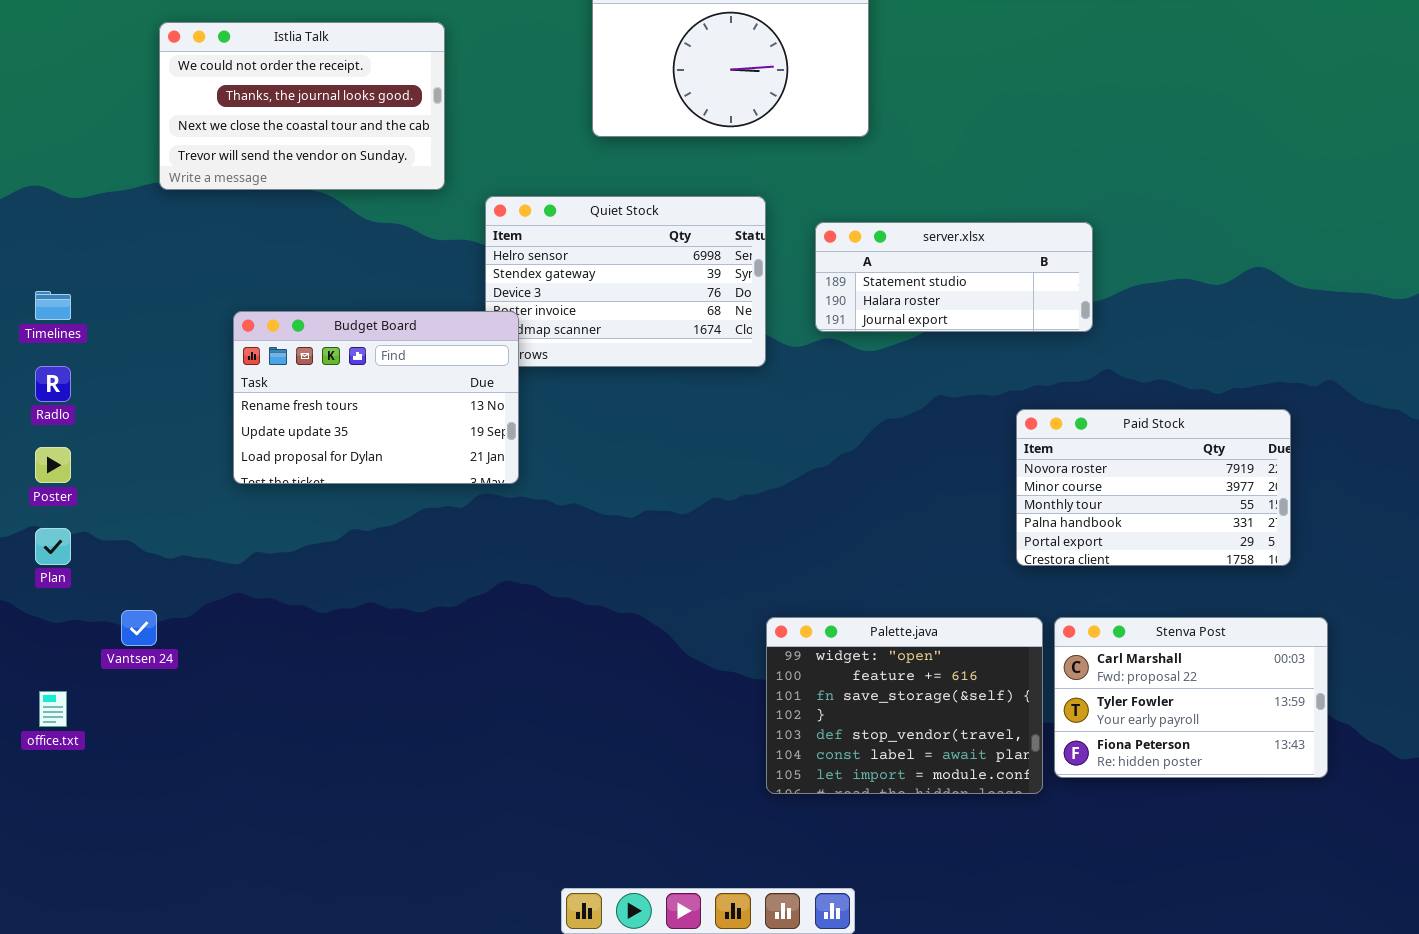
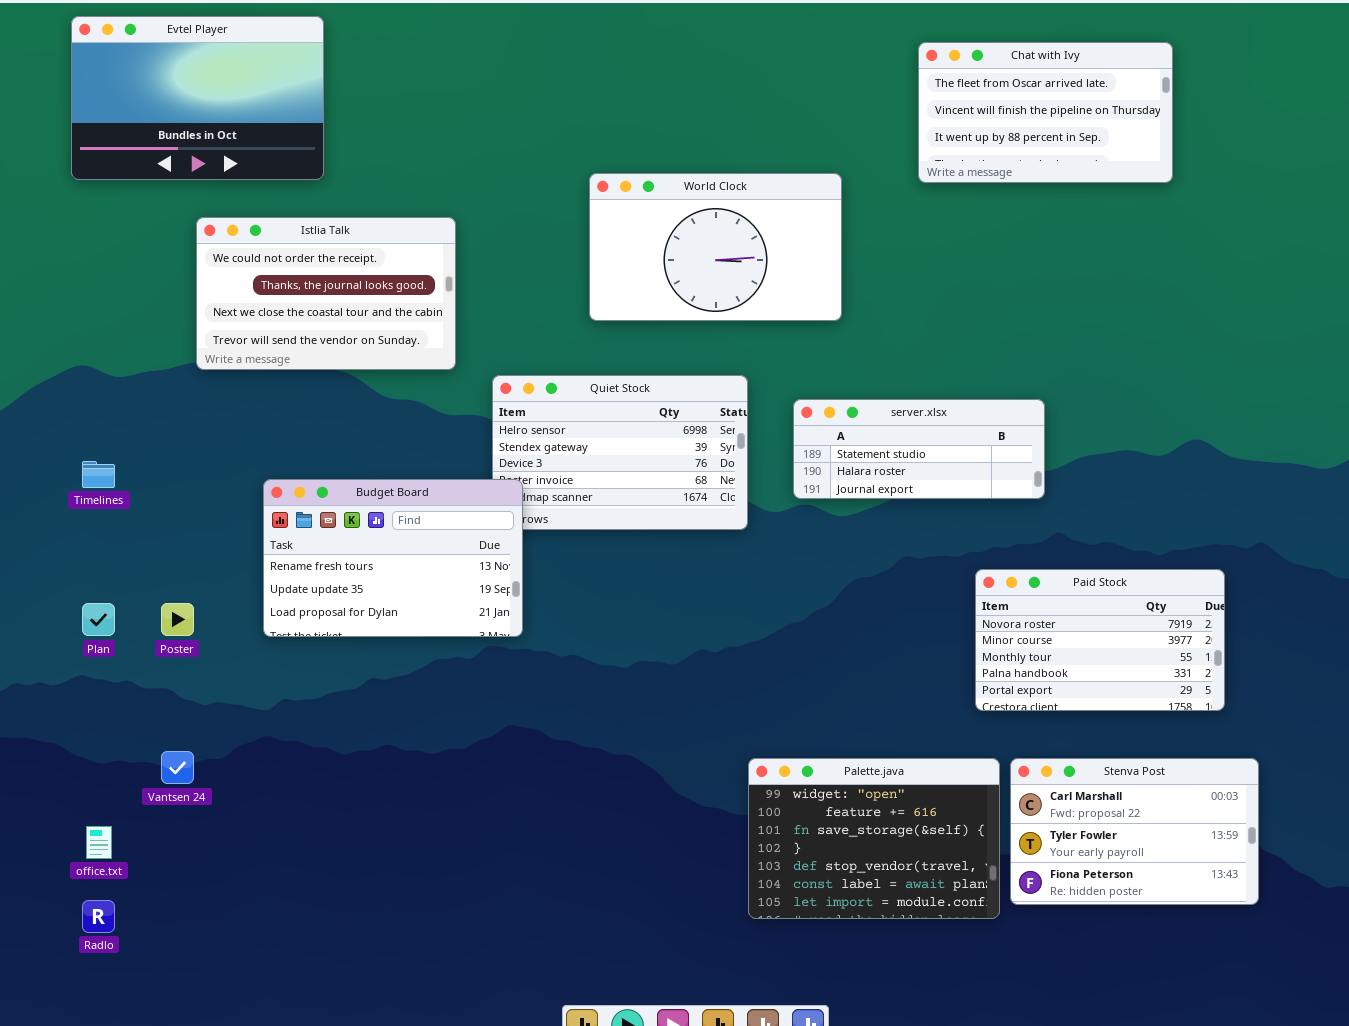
Radlo: [35,366,71,402] -> [82,900,115,933], moved
Poster: [35,447,71,483] -> [161,603,194,636], moved
Plan: [35,528,71,565] -> [82,603,115,636], moved

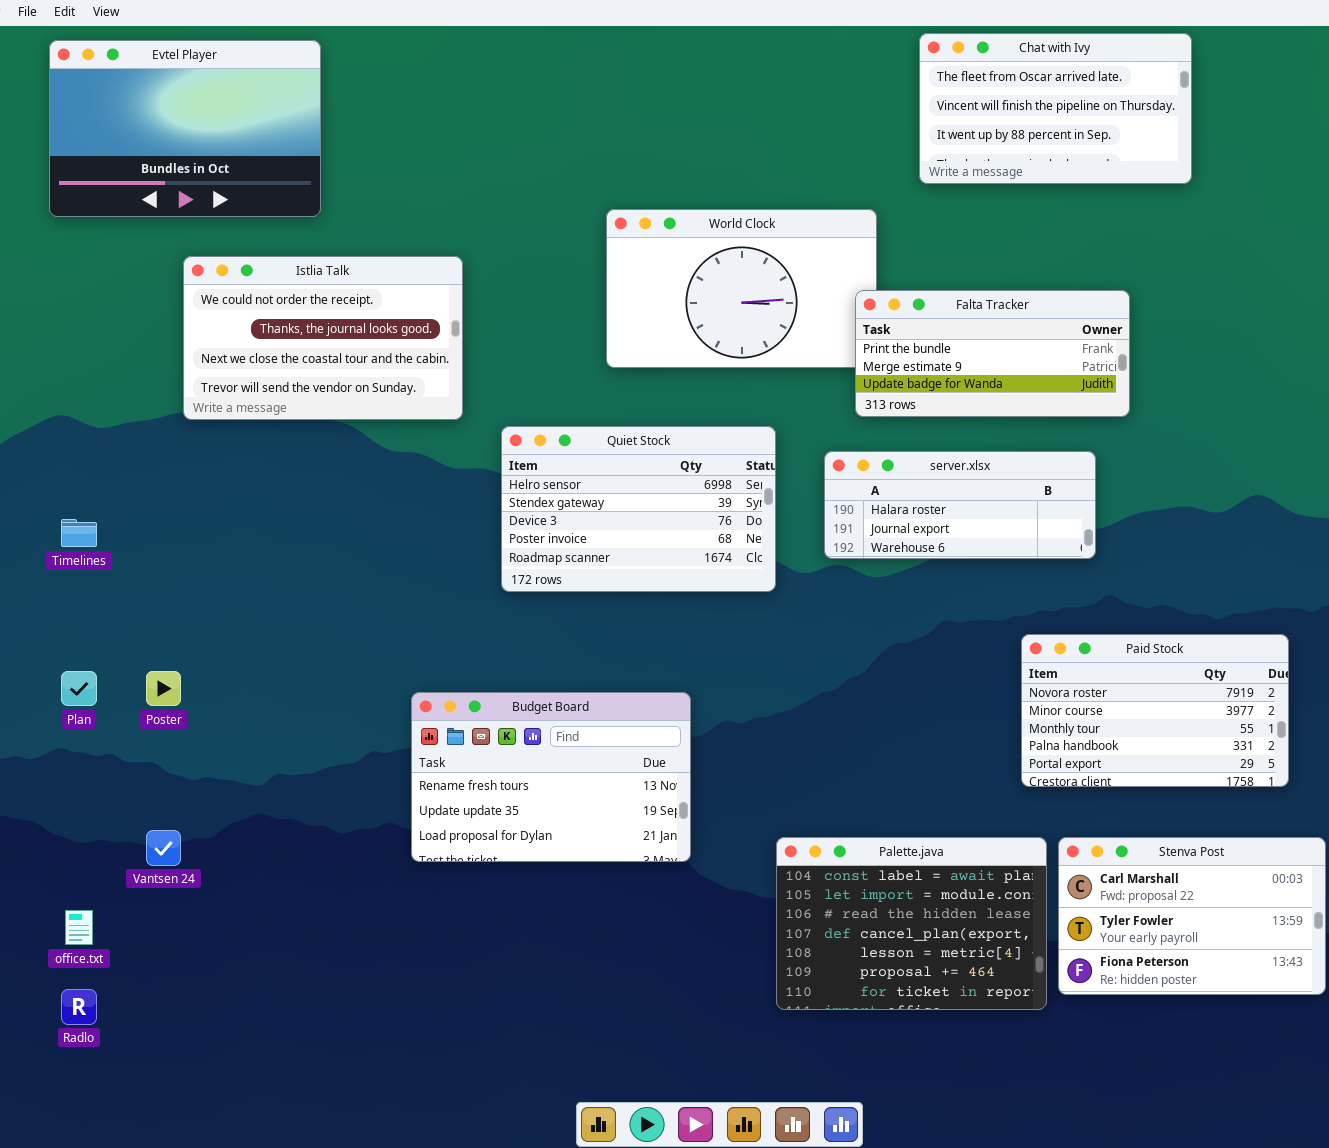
Chat with Ivy: [918,42,1173,183] -> [919,33,1192,184], moved
Falta Tracker: none -> [855,290,1130,417], opened
server.xlsx: [793,399,1045,499] -> [824,451,1096,559], scrolled down 1 row
Budget Board: [263,479,523,637] -> [411,692,691,862], moved
Palette.java: [748,758,1000,919] -> [776,837,1047,1010], scrolled down 5 rows

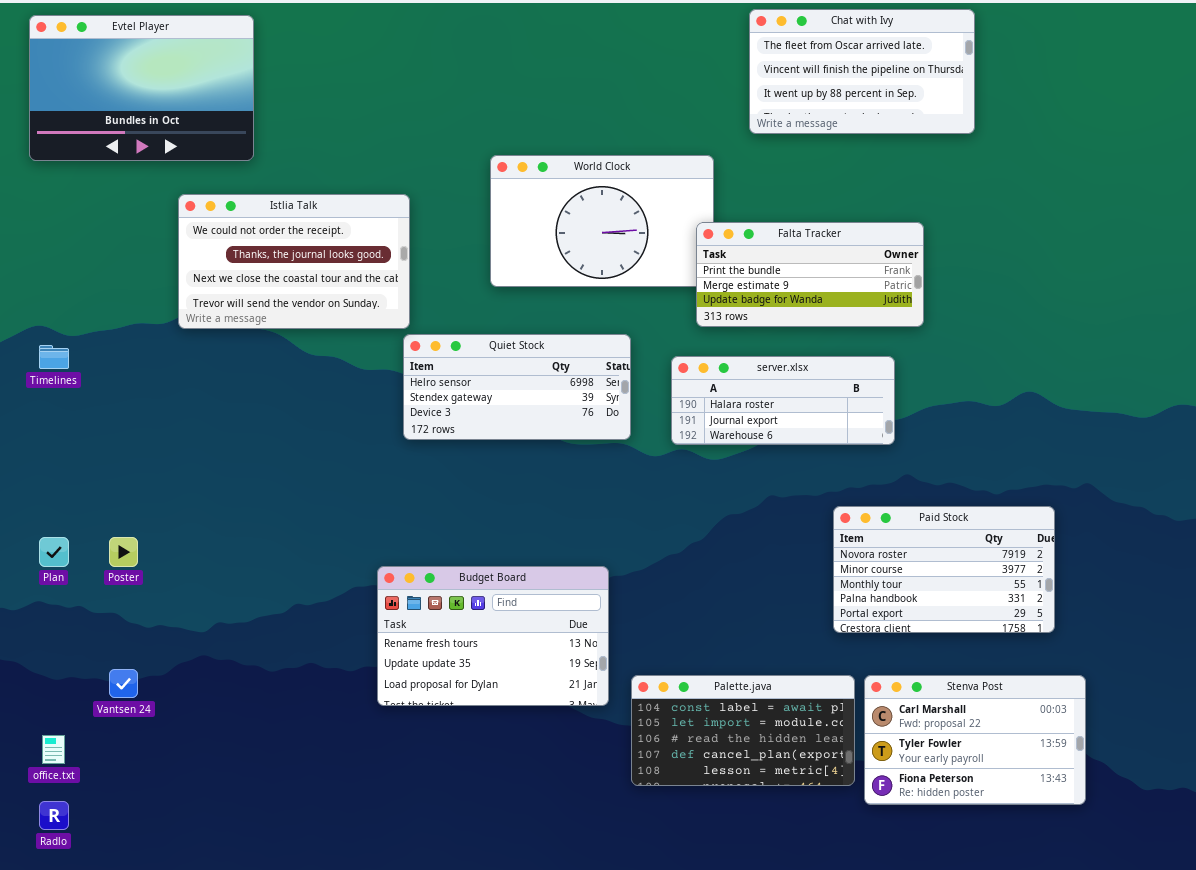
Istlia Talk: [183,256,463,420] -> [178,194,410,329], moved
Quiet Stock: [501,426,776,592] -> [403,334,631,440], resized
Timelines: [61,519,97,547] -> [39,345,69,369], moved
Budget Board: [411,692,691,862] -> [377,566,609,706], moved
Palette.java: [776,837,1047,1010] -> [631,675,855,786], resized

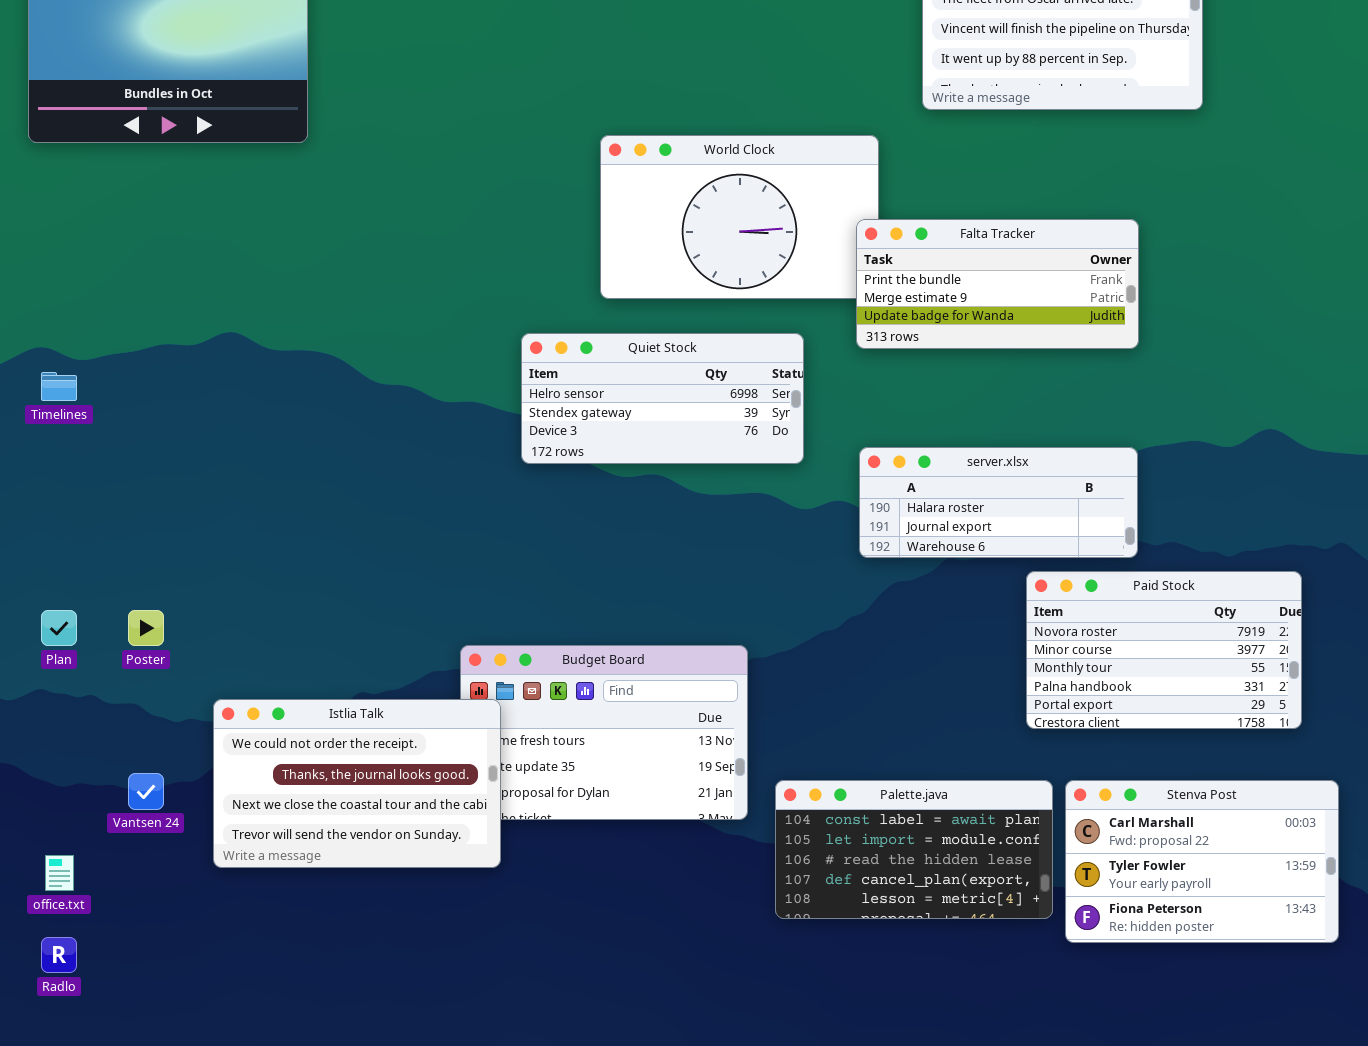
Istlia Talk: [178,194,410,329] -> [213,699,501,868], moved
Quiet Stock: [403,334,631,440] -> [521,333,804,464], moved
server.xlsx: [671,356,895,445] -> [859,447,1138,558], moved

